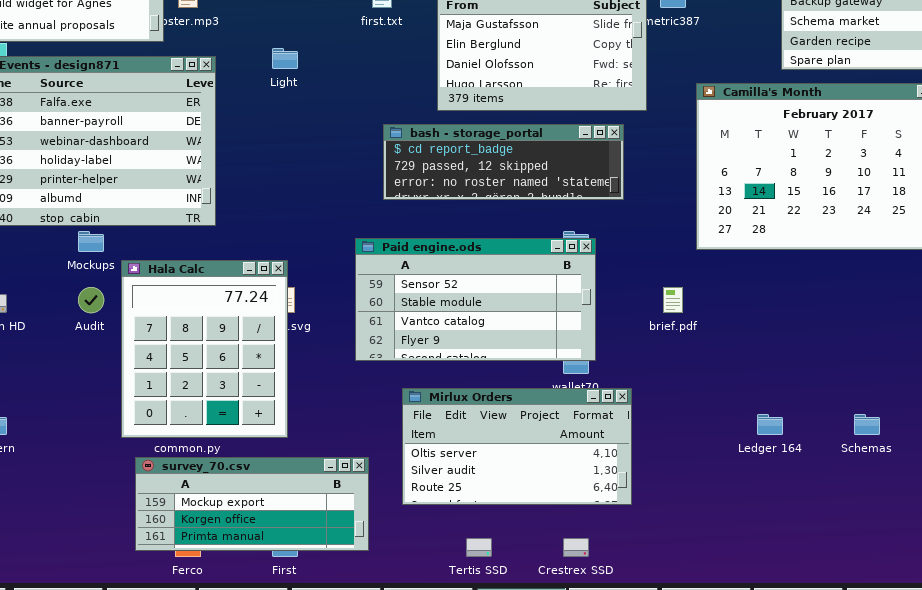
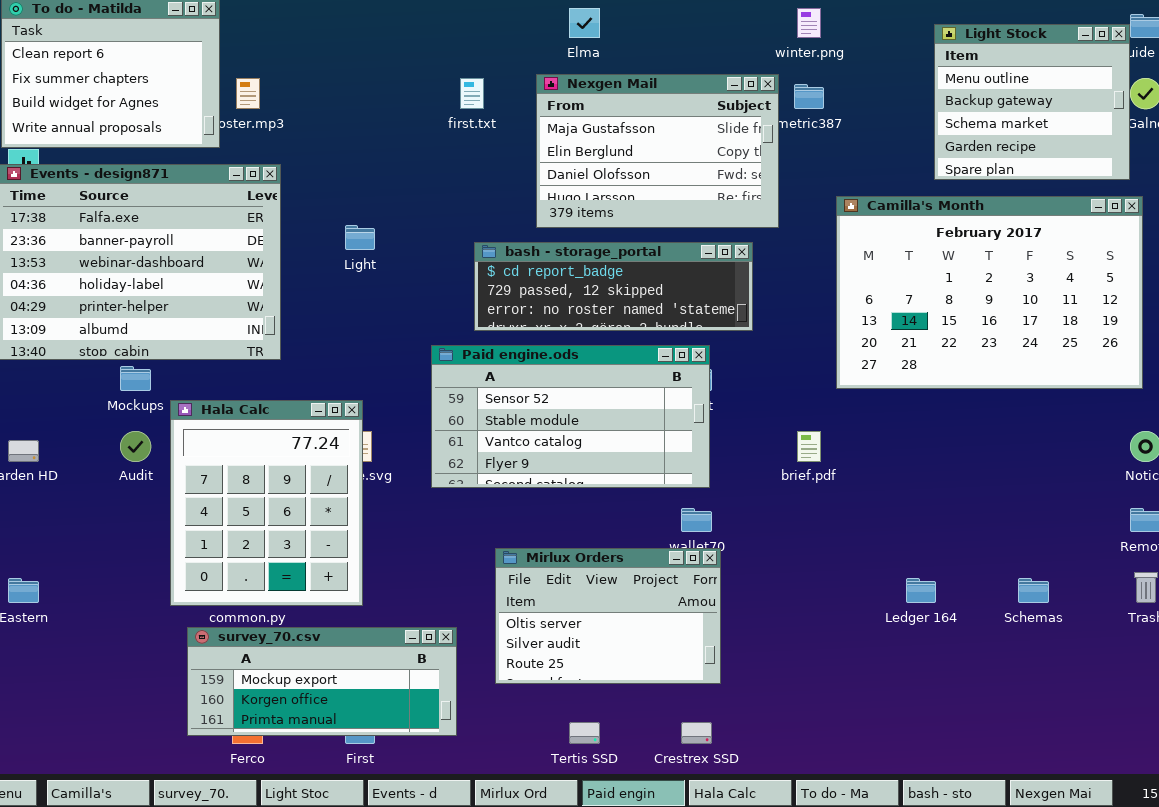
Light: [272,48,298,69] -> [345,225,375,250], moved
Paid engine.ods: [355,238,596,361] -> [431,345,710,488], moved
Mirlux Orders: [402,388,632,505] -> [495,548,721,684], resized

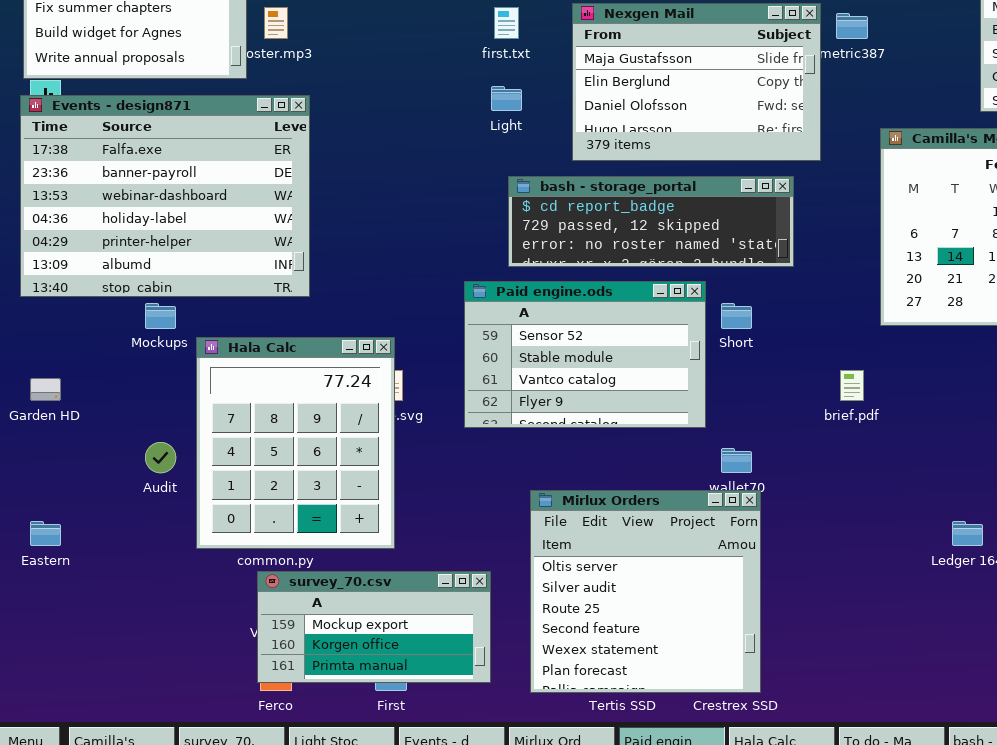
Light: [345,225,375,250] -> [491,86,522,111], moved
Paid engine.ods: [431,345,710,488] -> [464,281,706,428], resized
Audit: [120,431,151,462] -> [145,442,176,473], moved
Mirlux Orders: [495,548,721,684] -> [530,490,761,693], resized
survey_70.csv: [187,627,457,736] -> [257,571,491,683], resized

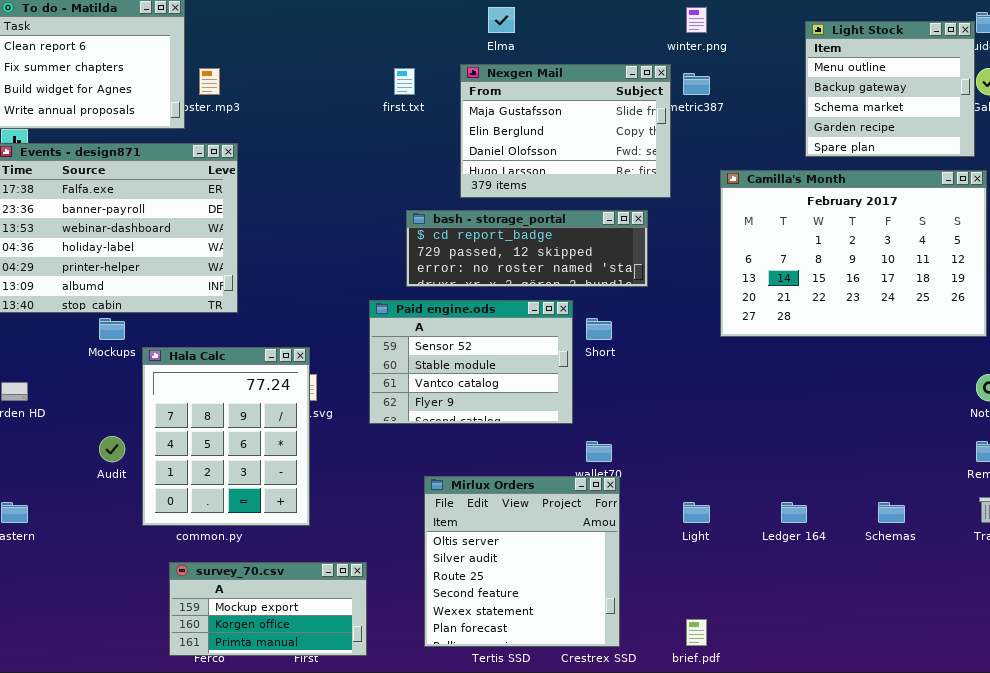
Light: [491,86,522,111] -> [683,502,710,523], moved
brief.pdf: [840,370,864,401] -> [686,619,707,646], moved
survey_70.csv: [257,571,491,683] -> [169,562,367,656], moved

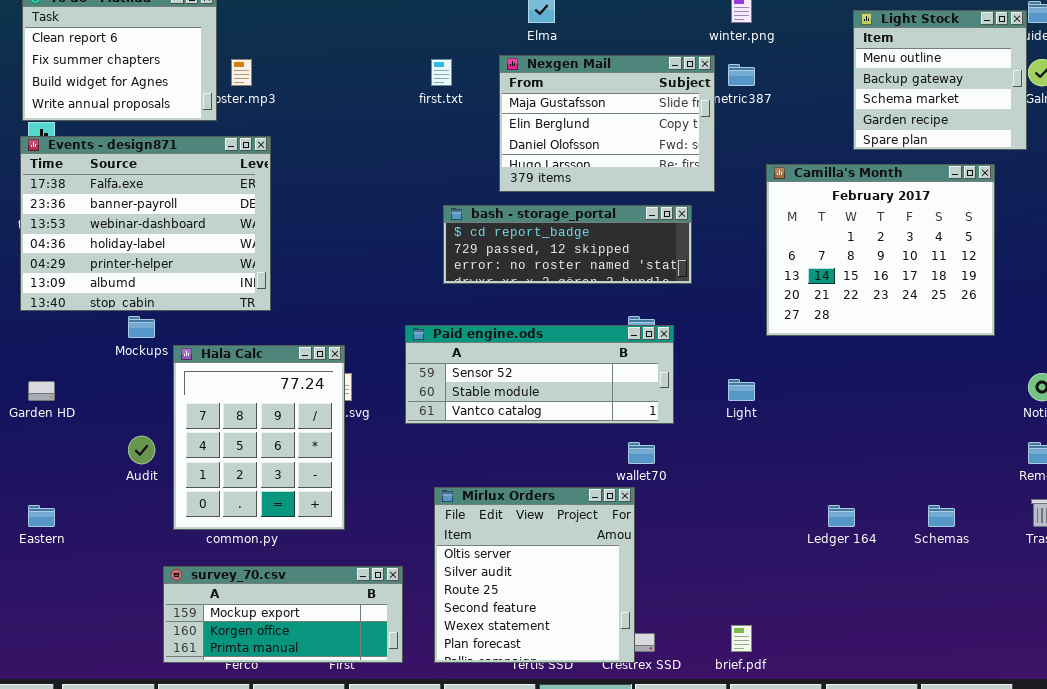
Camilla's Month: [720,170,987,337] -> [766,164,995,336], resized
Paid engine.ods: [369,300,573,424] -> [405,325,674,424], resized
Mirlux Orders: [424,476,620,647] -> [434,487,635,663], moved
Light: [683,502,710,523] -> [728,379,755,401], moved
survey_70.csv: [169,562,367,656] -> [163,566,403,663], resized

